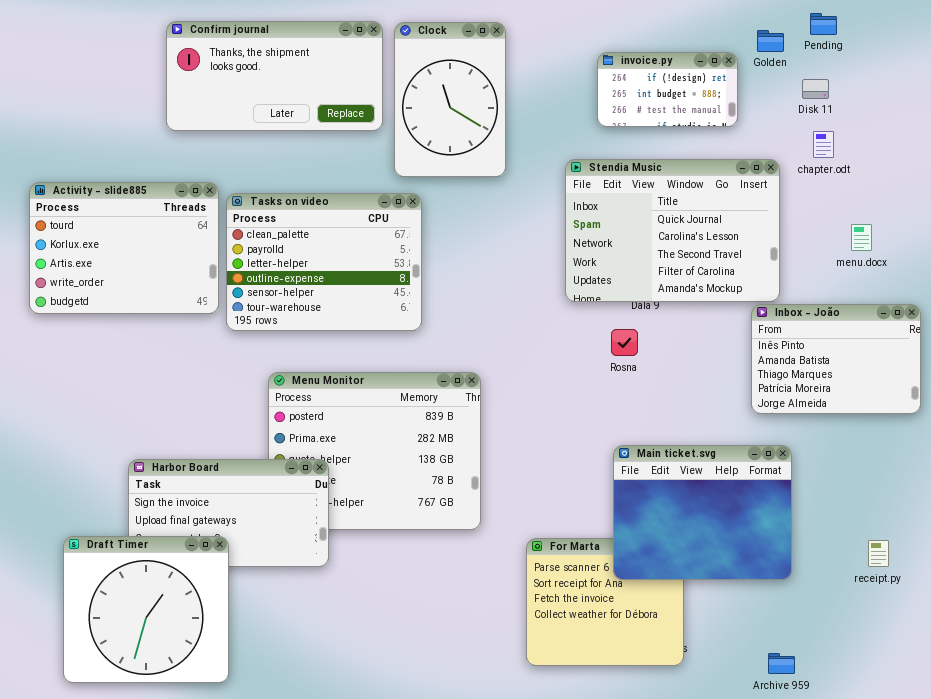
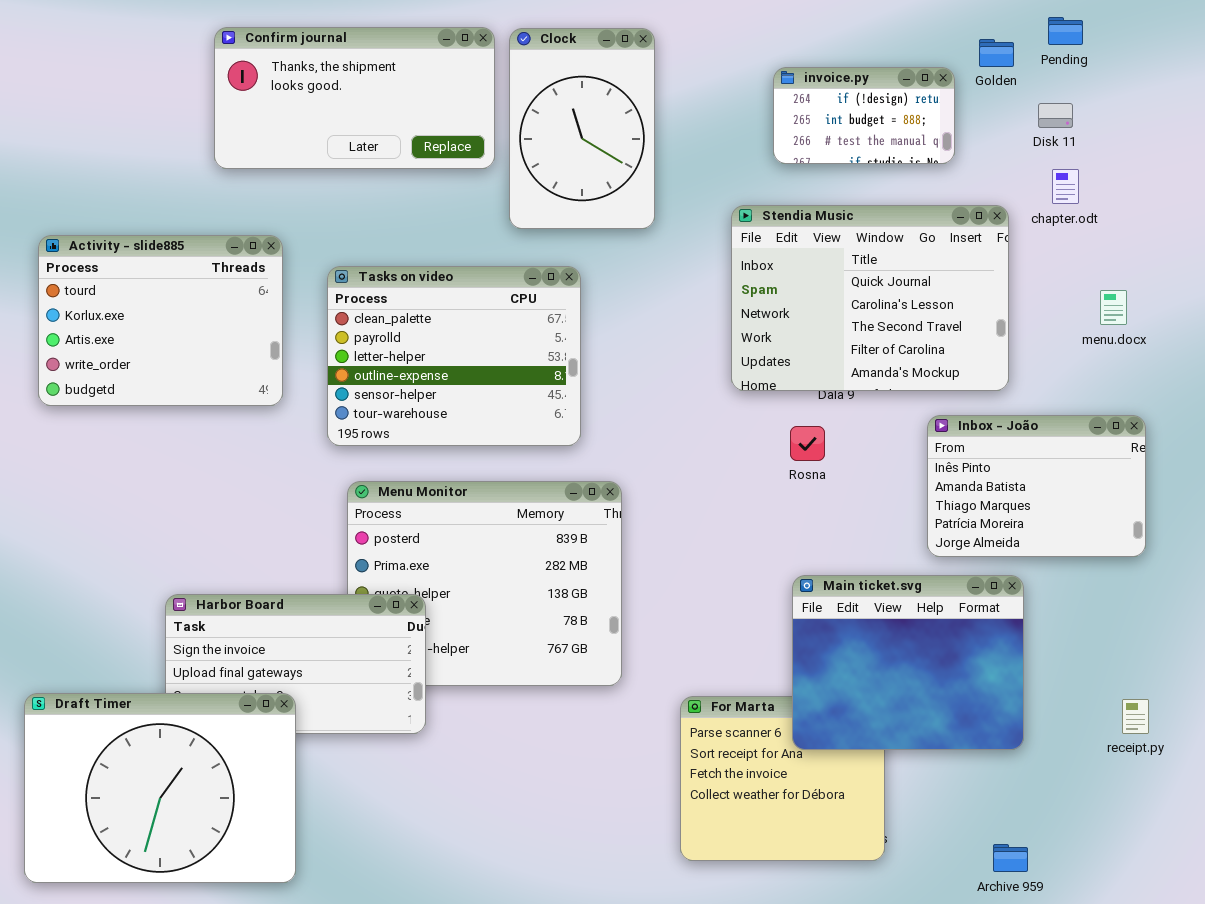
Tasks on video: [226,193,422,331] -> [327,266,581,446], moved
Inbox - João: [751,304,921,414] -> [927,415,1146,557], moved
Draft Timer: [63,536,229,683] -> [24,693,296,883], resized

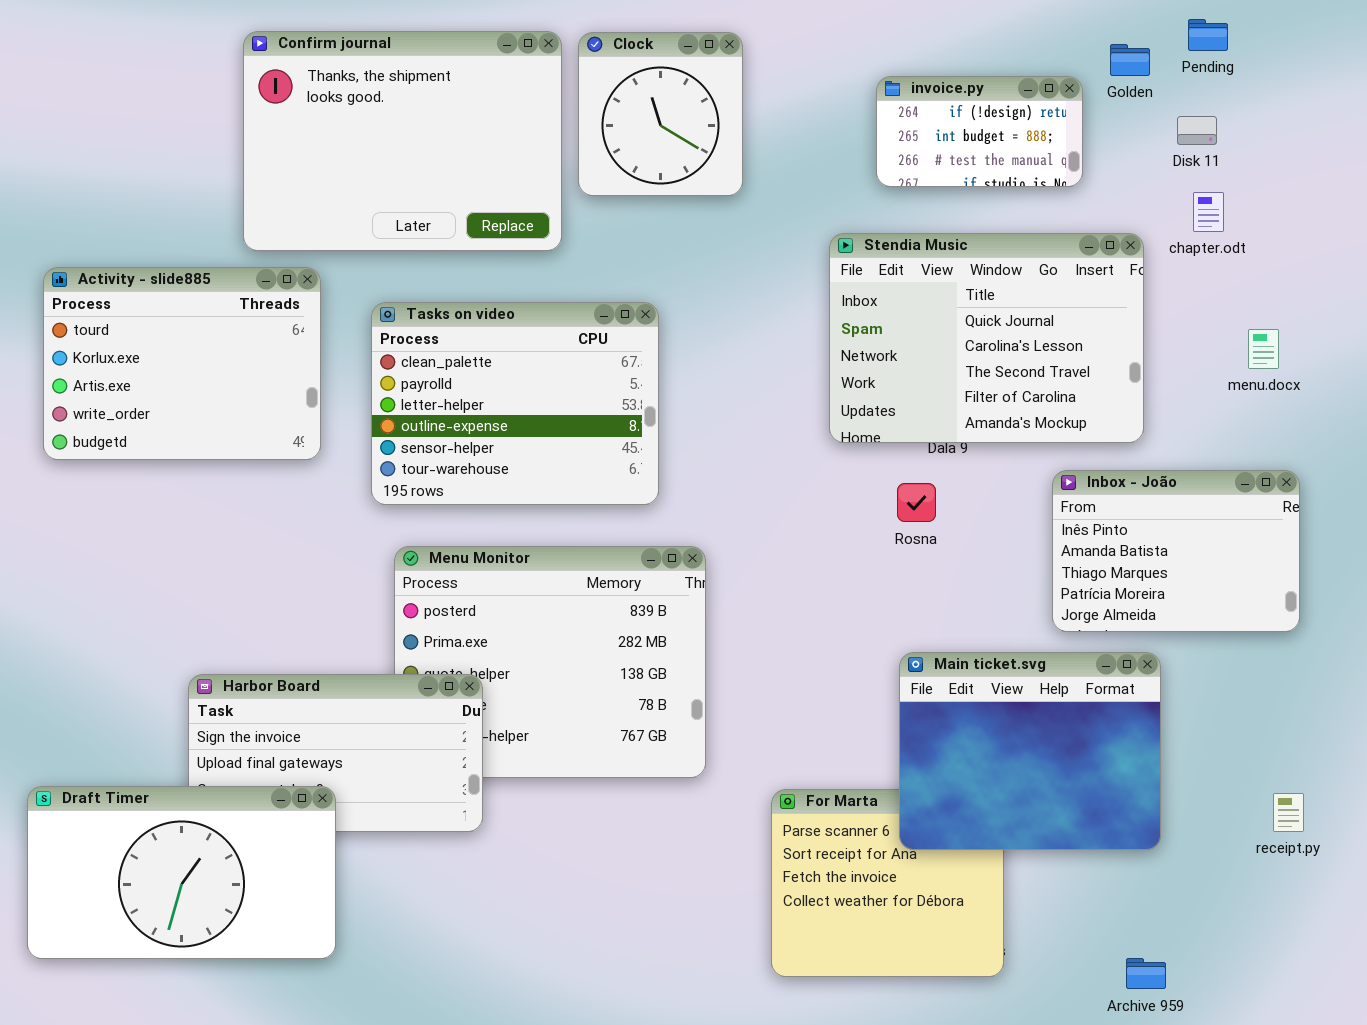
Confirm journal: [214,27,495,169] -> [243,31,562,251], resized
Clock: [509,28,655,229] -> [578,32,743,196], resized
Draft Timer: [24,693,296,883] -> [27,786,336,959], resized

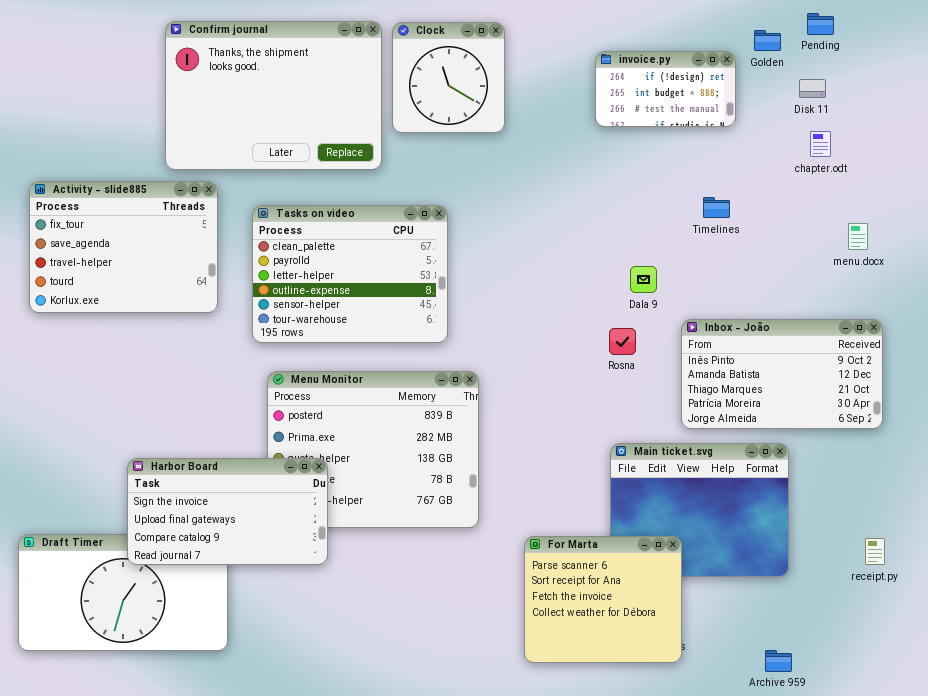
Stendia Music: [829,233,1144,443] -> none, closed
Activity - slide885: [43,267,321,460] -> [29,181,218,313], scrolled up 3 rows
Inbox - João: [1052,470,1300,632] -> [681,319,883,429], resized
Harbor Board: [188,674,483,832] -> [127,458,328,565], raised
For Marta: [771,789,1004,977] -> [524,536,682,663], raised

